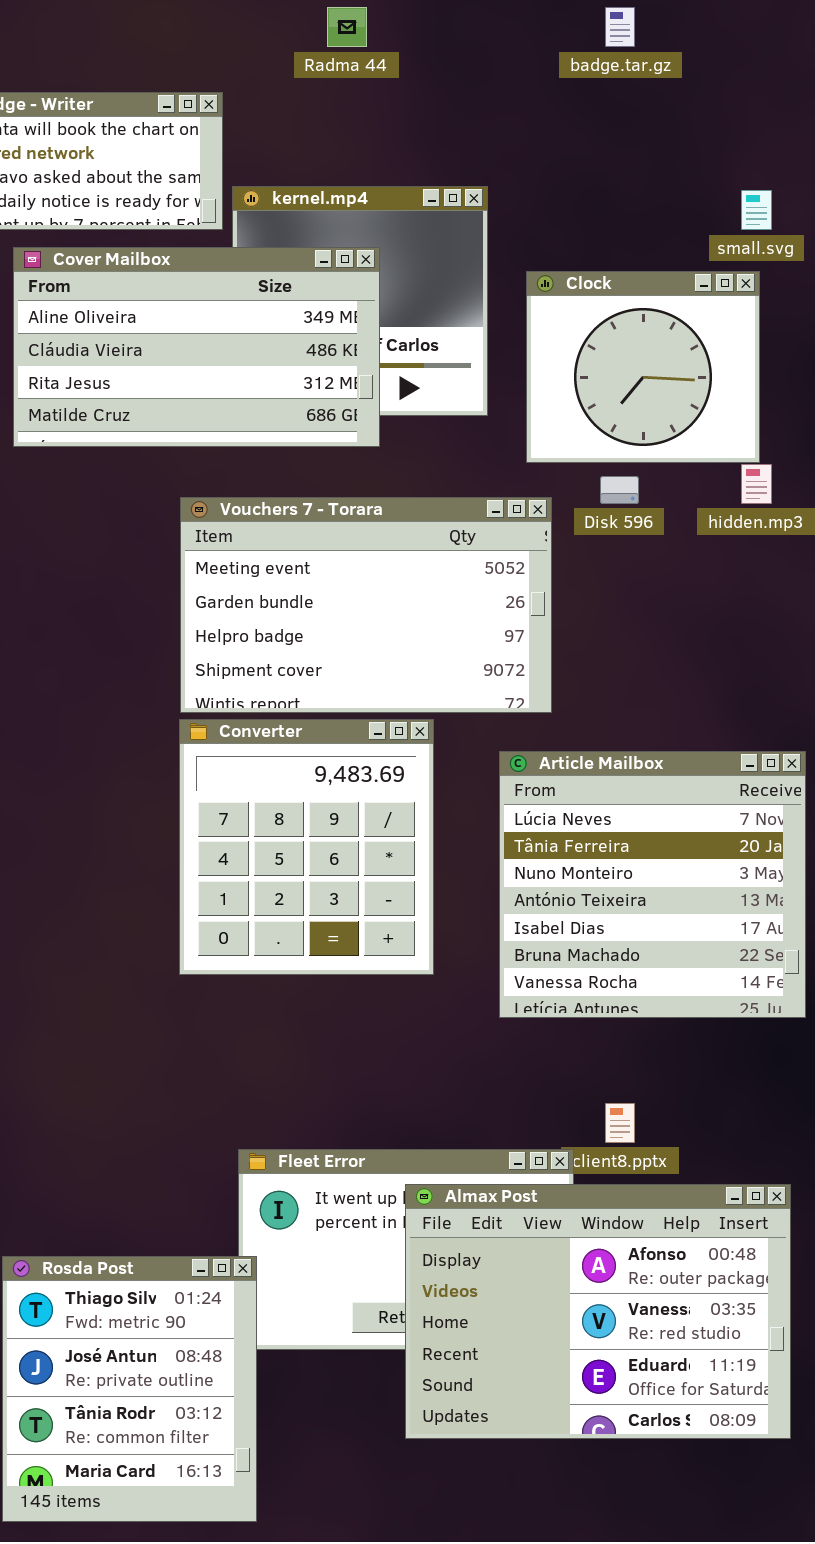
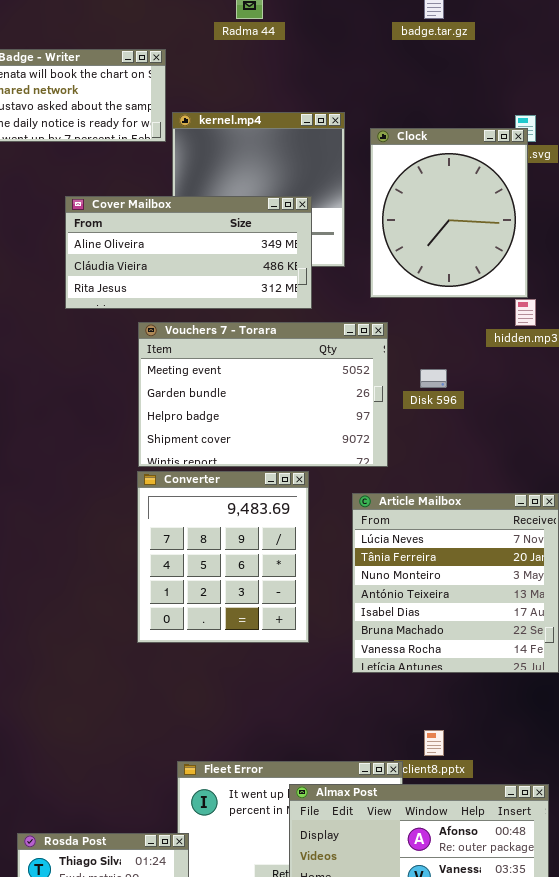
Cover Mailbox: [13,247,380,447] -> [65,196,312,309], moved, resized
Clock: [526,271,760,463] -> [370,128,528,298], resized
Disk 596: [600,476,639,504] -> [420,369,447,388], moved

